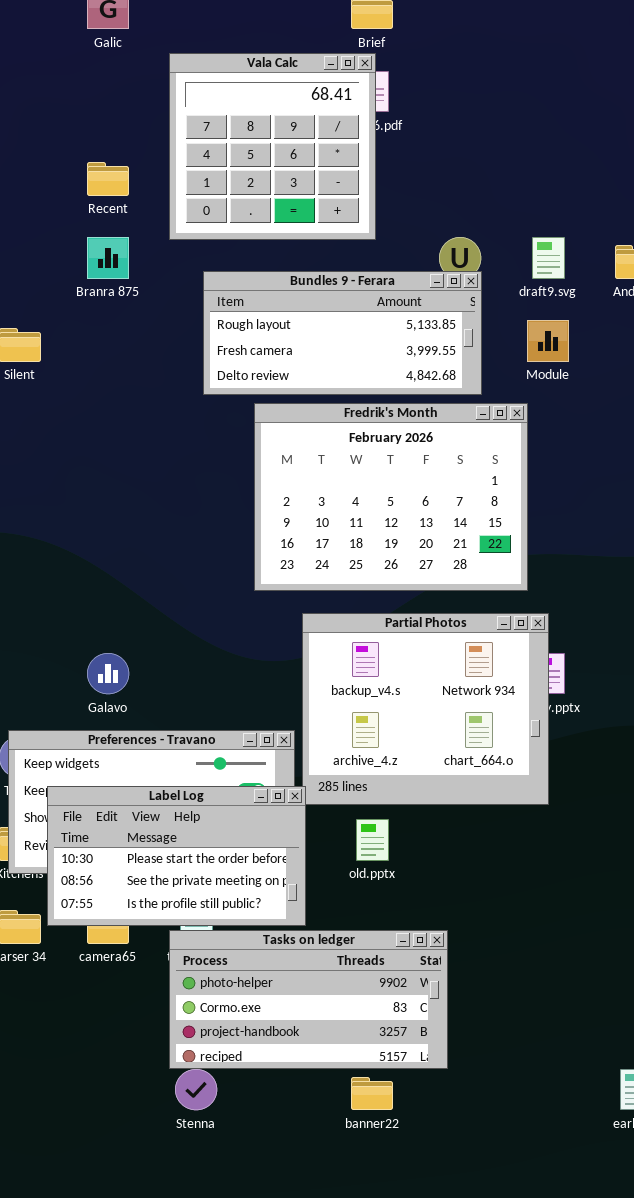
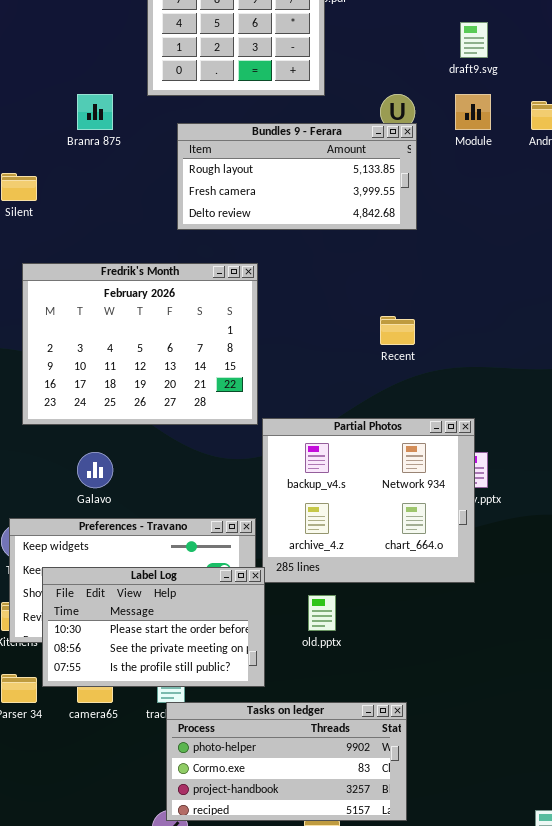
Recent: [87,162,129,196] -> [380,316,415,345], moved
draft9.svg: [532,237,565,279] -> [460,22,488,58], moved
Module: [527,320,569,362] -> [455,94,491,130], moved
Fredrik's Month: [254,403,528,591] -> [22,263,258,425], moved
Tasks on ledger: [169,930,448,1069] -> [166,702,407,821], moved

